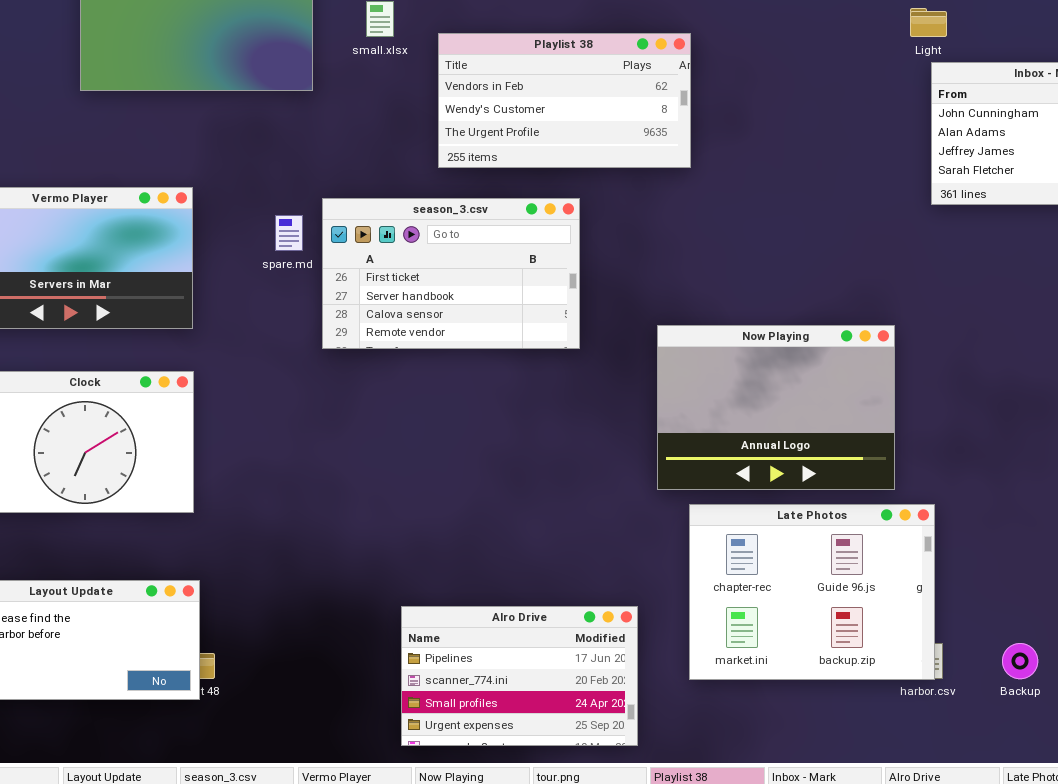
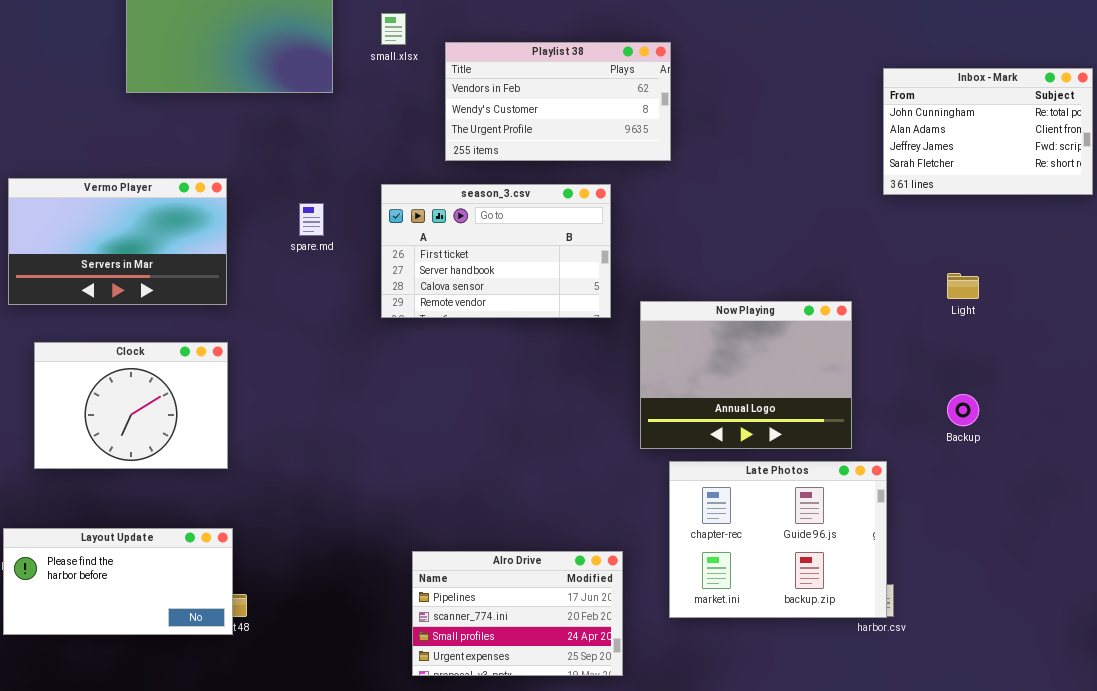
Light: [910,8,947,37] -> [947,273,979,299], moved
season_3.csv: [322,198,580,349] -> [381,184,611,318], moved
Backup: [1002,643,1038,679] -> [947,394,979,426], moved

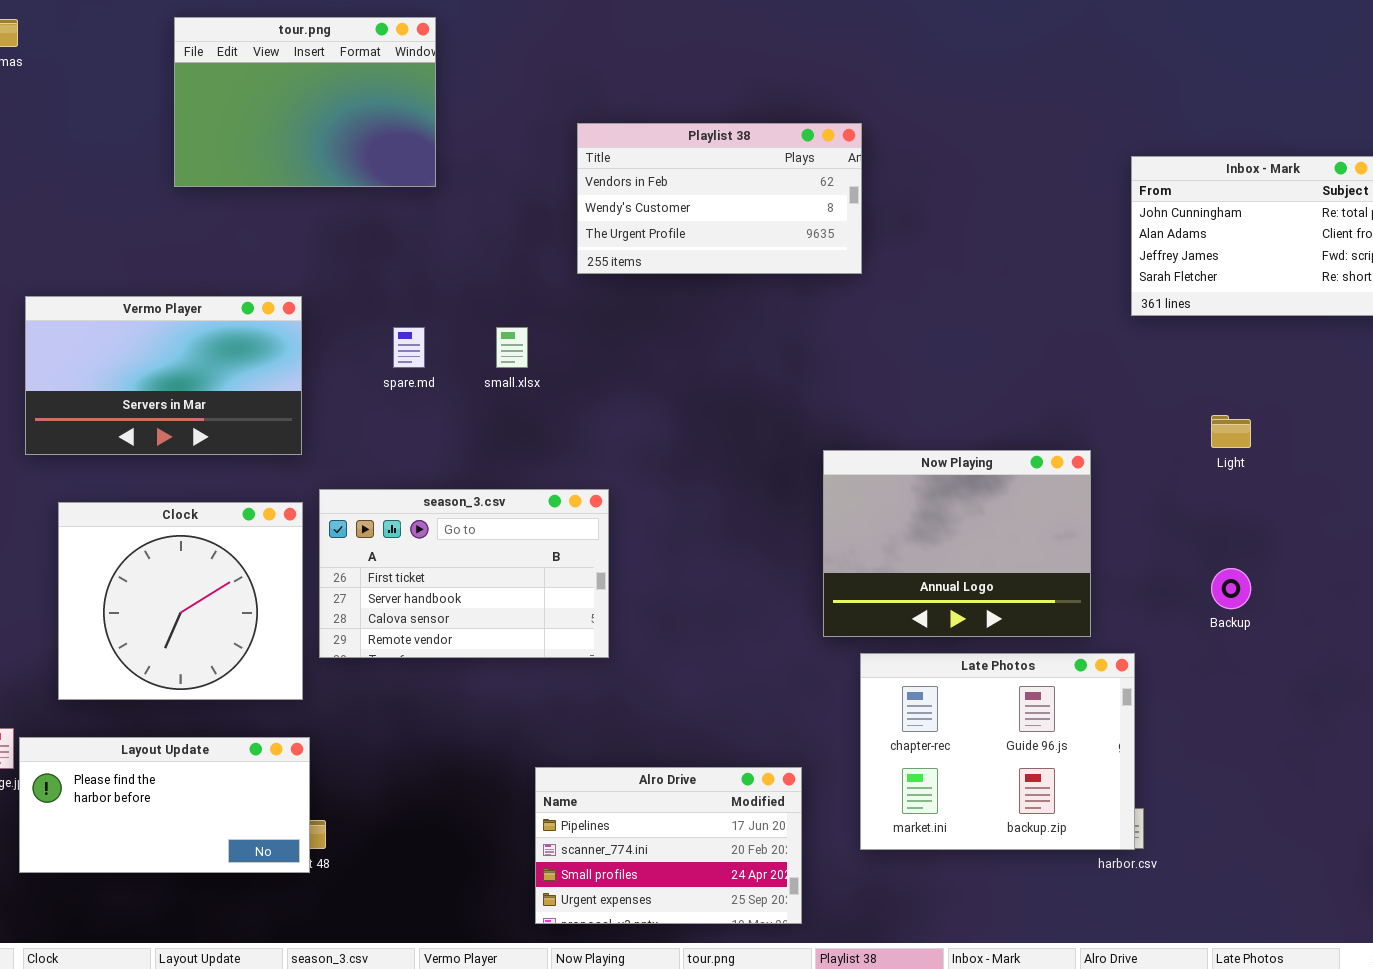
small.xlsx: [381,13,406,45] -> [496,327,528,368], moved
season_3.csv: [381,184,611,318] -> [319,489,609,658], moved
Clock: [34,342,228,469] -> [58,502,303,700], resized

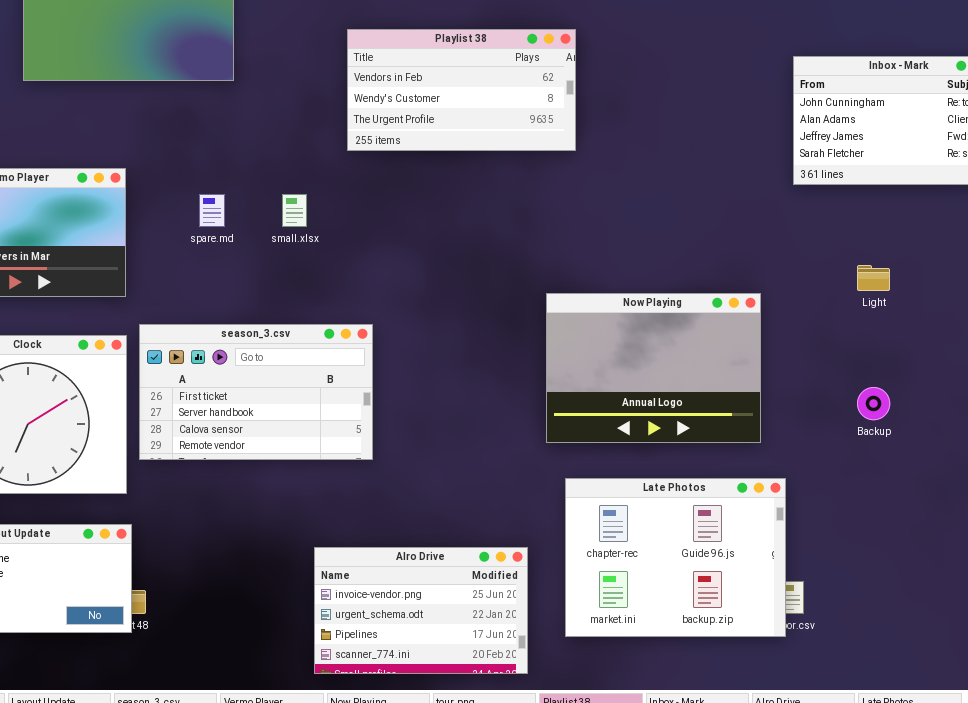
Late Photos: [860,653,1135,850] -> [565,478,786,637], moved
Alro Drive: [535,767,802,924] -> [314,547,528,674], scrolled up 2 rows

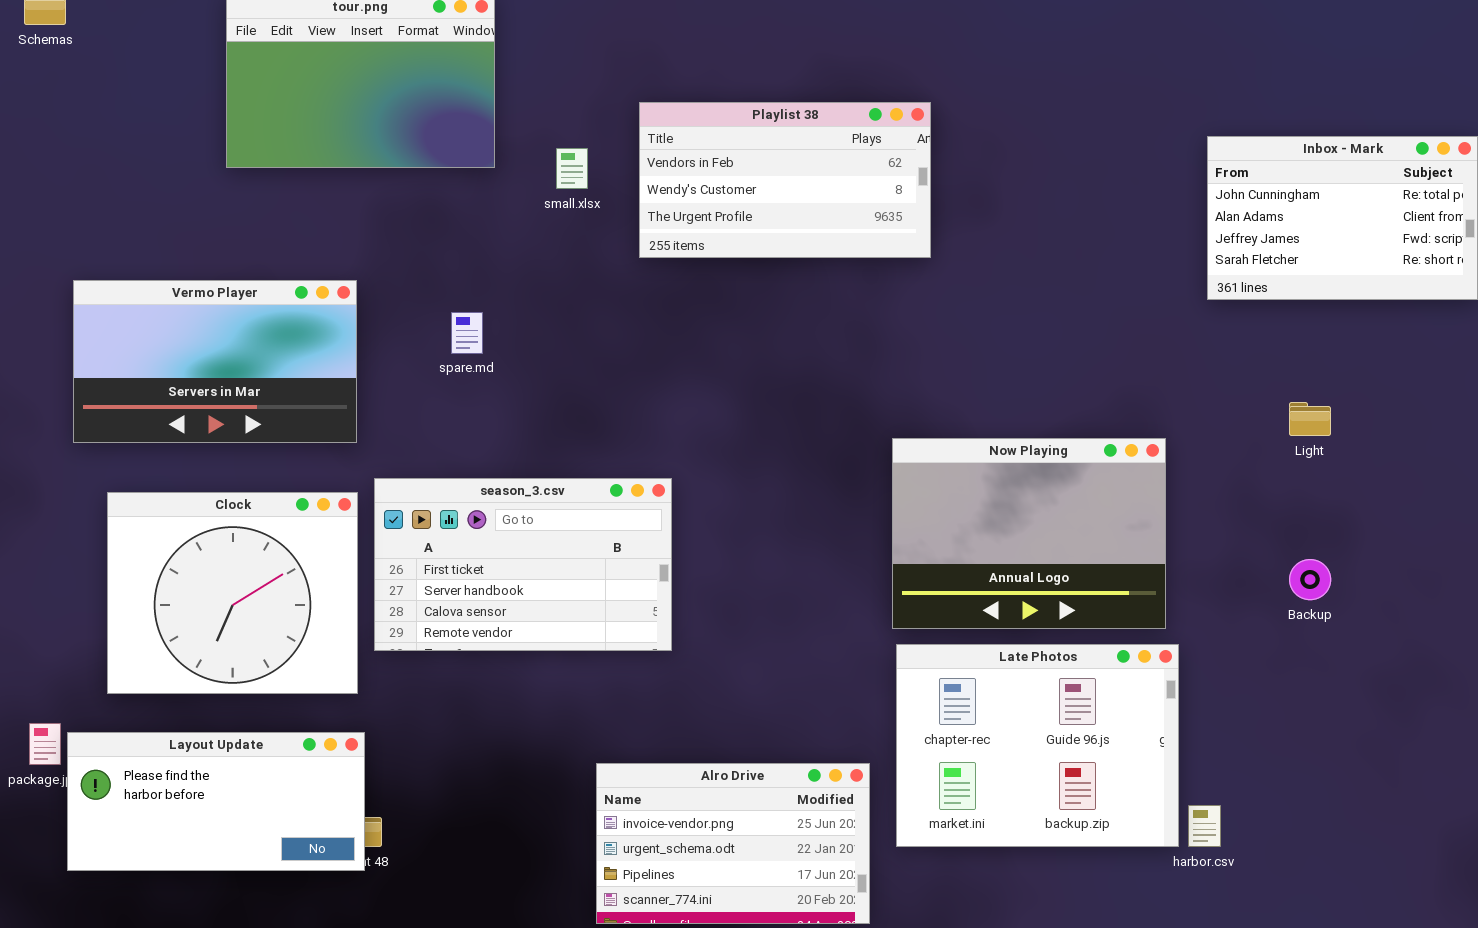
small.xlsx: [282,194,307,227] -> [556,148,588,189], moved
Late Photos: [565,478,786,637] -> [896,644,1179,847], moved

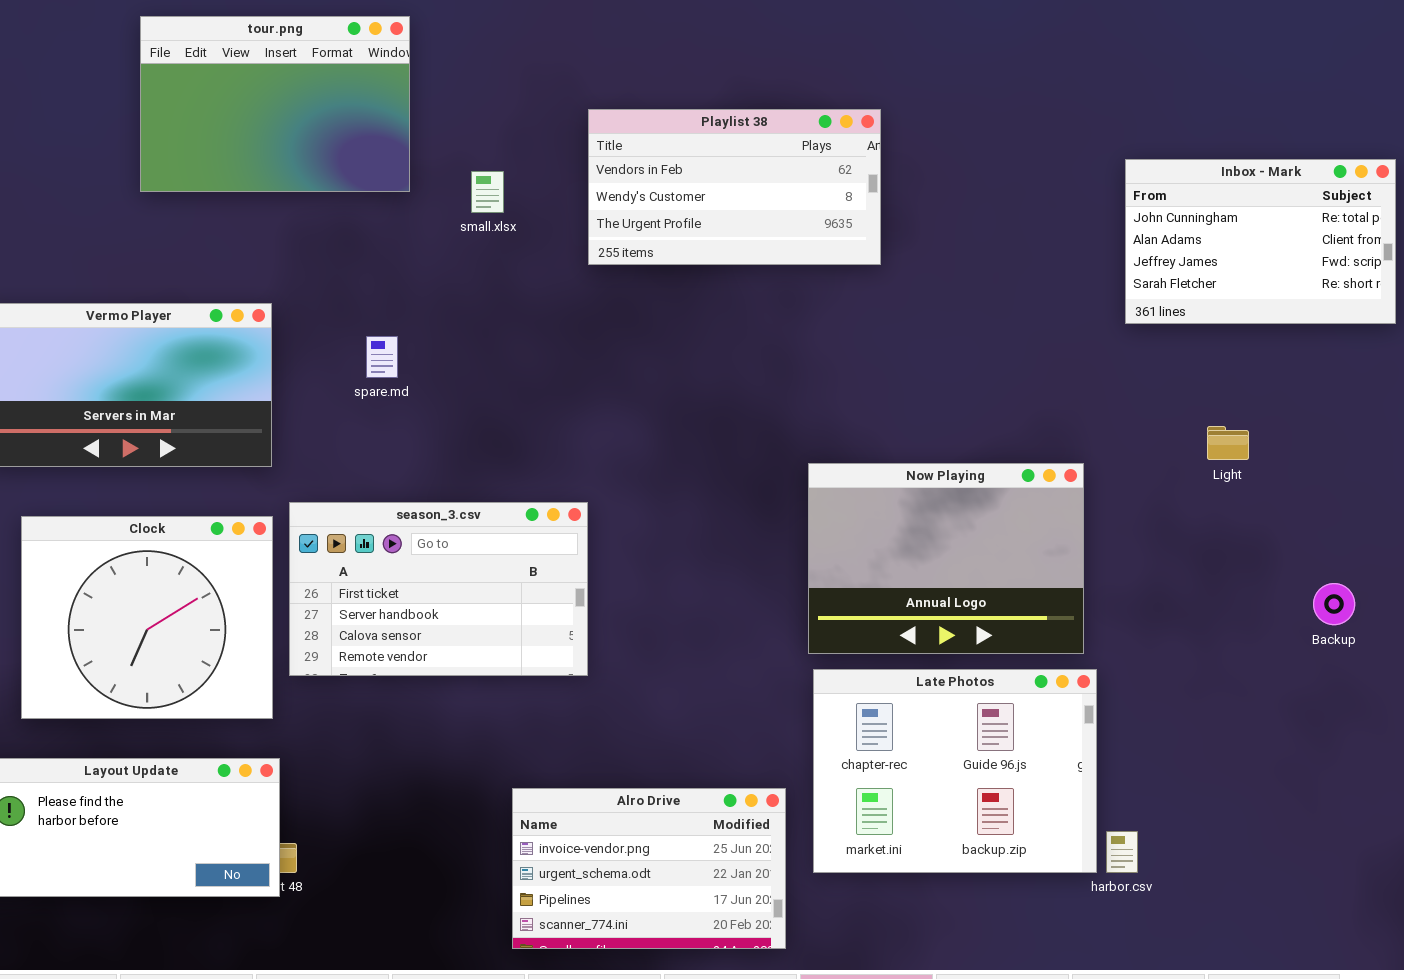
Playlist 38: [639,102,931,258] -> [588,109,881,265], moved
Backup: [1289,559,1331,600] -> [1313,583,1355,625], moved

